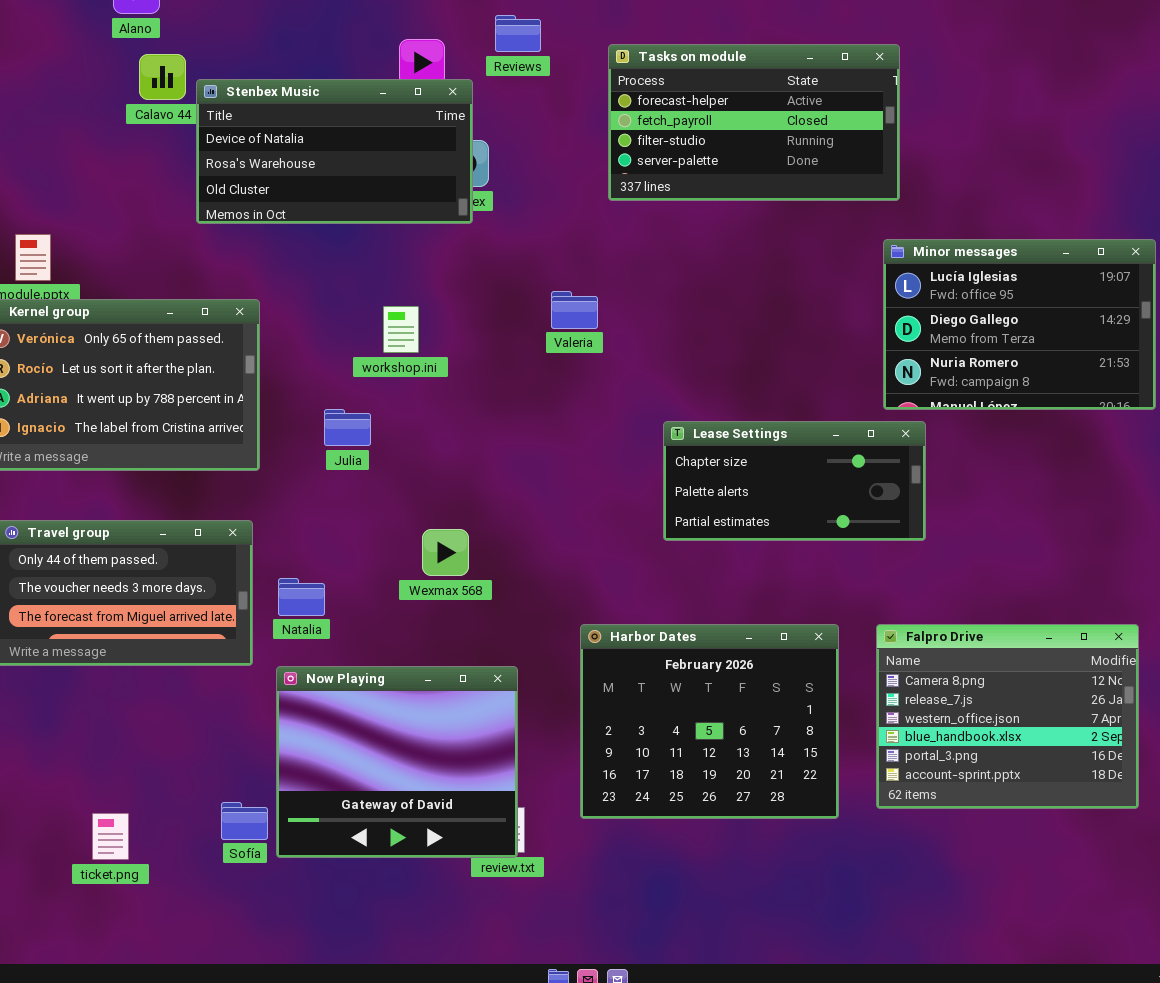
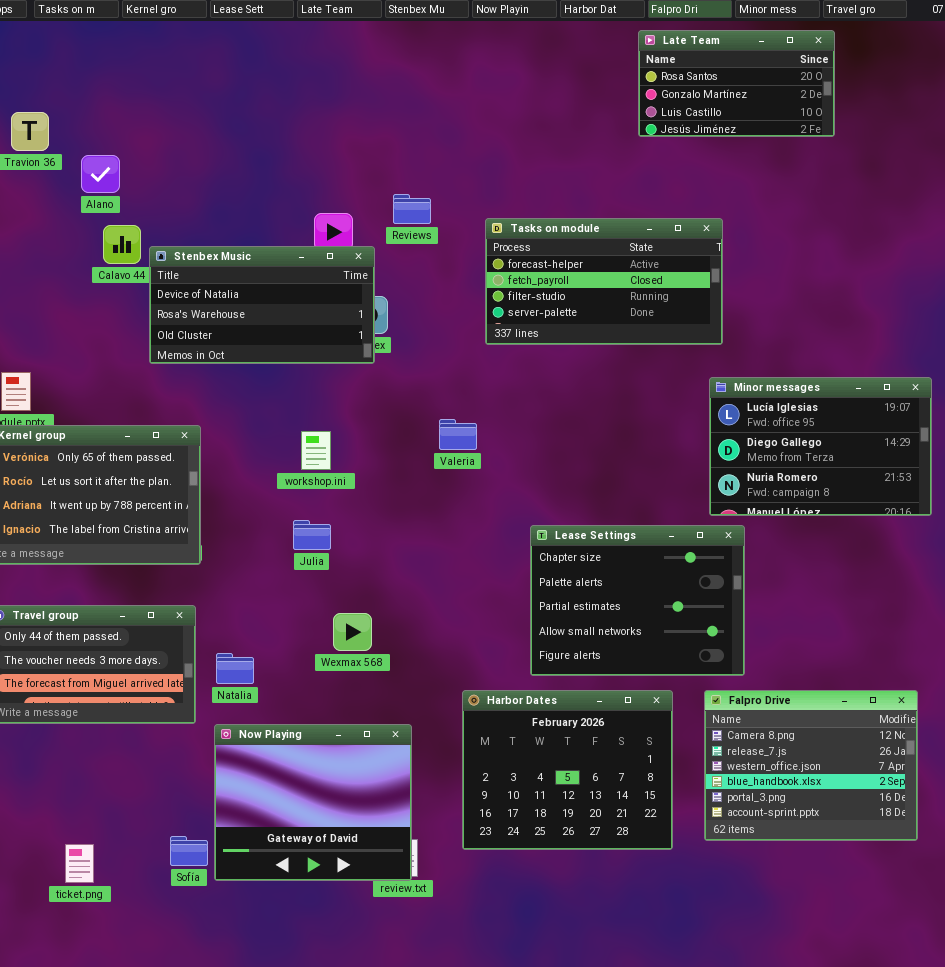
Julia: [324,409,371,446] -> [293,520,331,550], moved
Lease Settings: [663,421,926,541] -> [530,525,745,676], resized

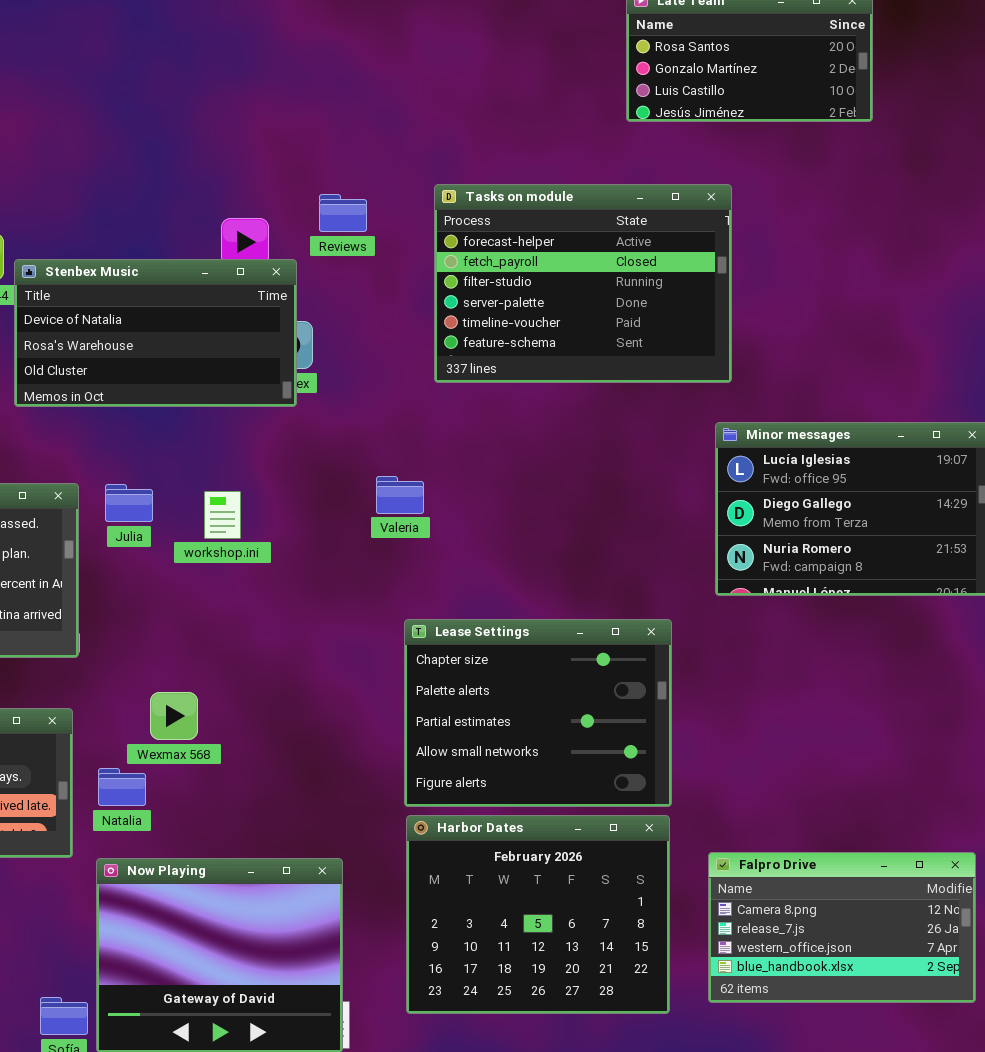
Tasks on module: [485,218,723,345] -> [434,184,732,383], resized
Julia: [293,520,331,550] -> [105,484,153,522], moved
Lease Settings: [530,525,745,676] -> [404,619,672,807], moved
Wexmax 568: [333,613,372,651] -> [150,692,198,740], moved
Falpro Drive: [704,690,918,841] -> [708,852,976,1003], resized

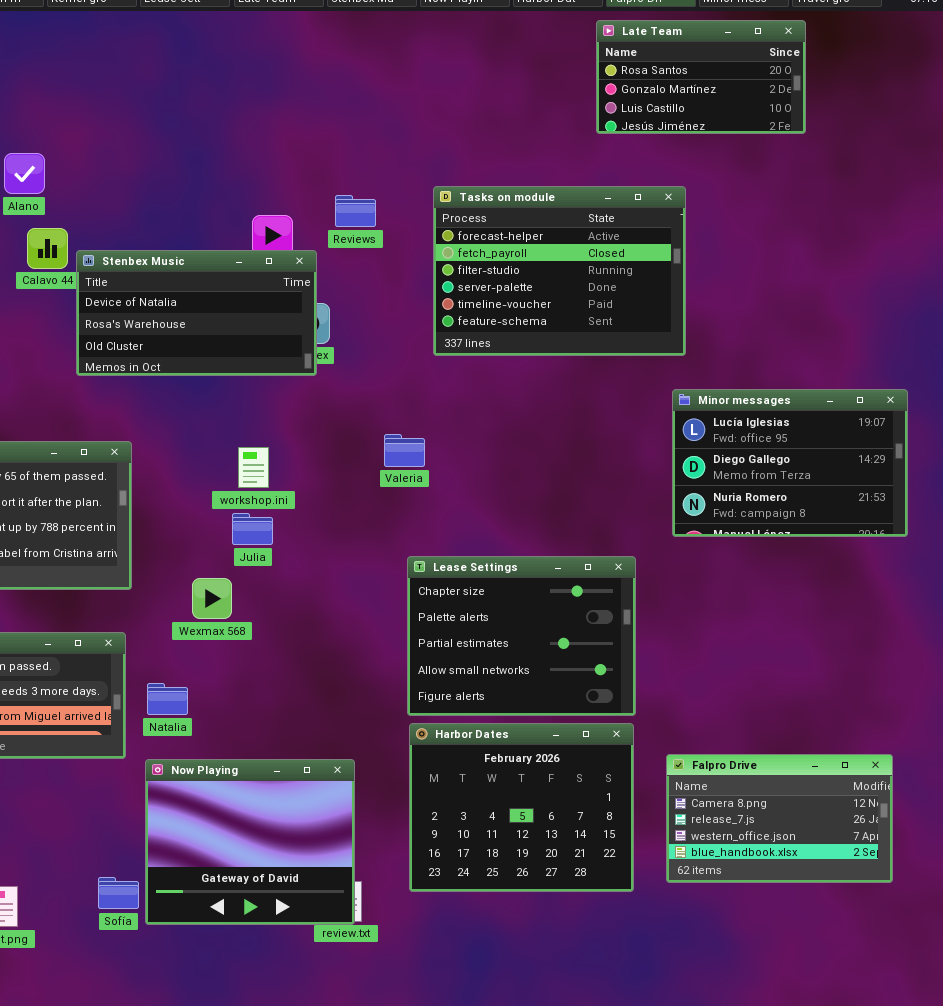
Julia: [105,484,153,522] -> [232,513,273,545], moved
Wexmax 568: [150,692,198,740] -> [192,578,232,619], moved

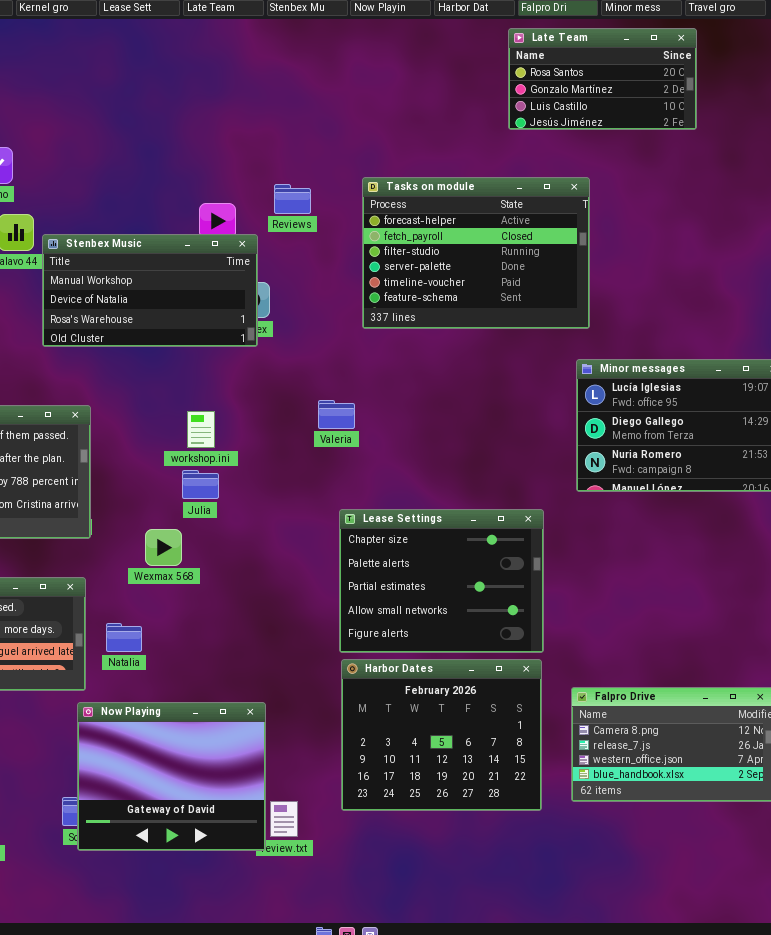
Stenbex Music: [76,250,317,376] -> [42,234,258,347], scrolled up 1 row
Now Playing: [145,759,355,925] -> [77,702,266,851], moved

